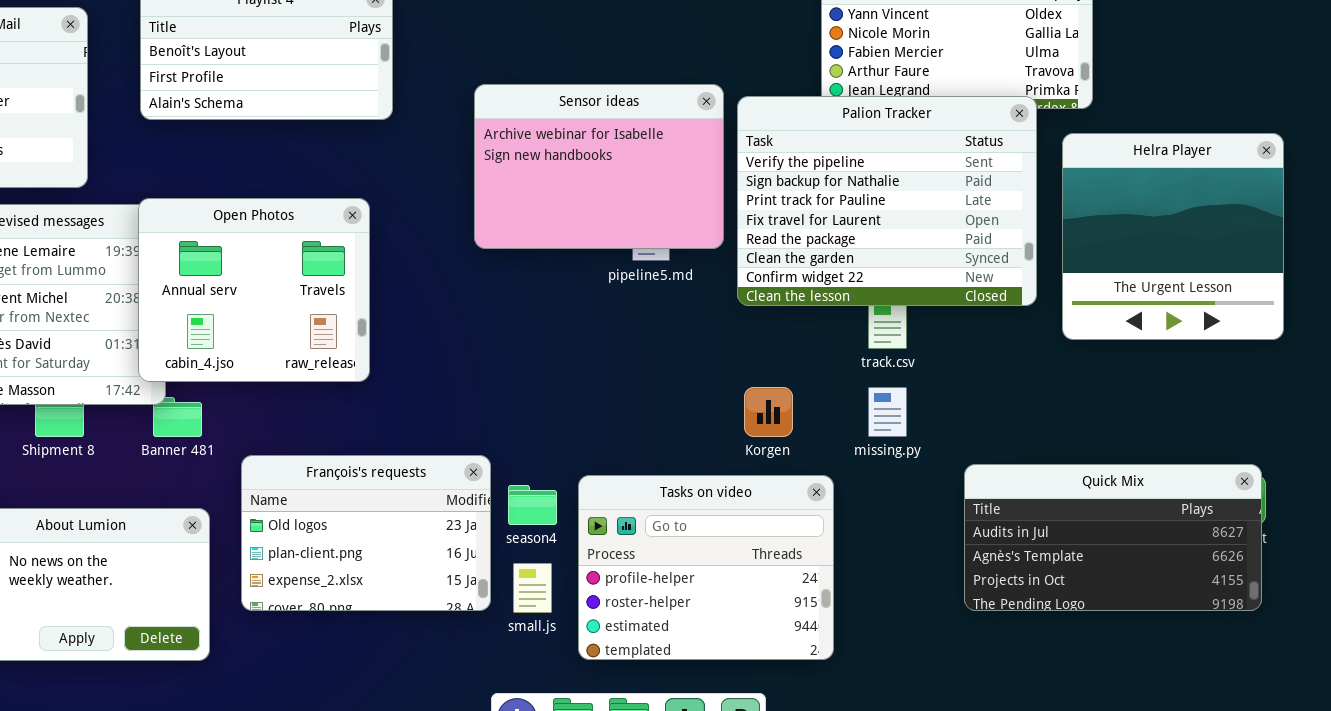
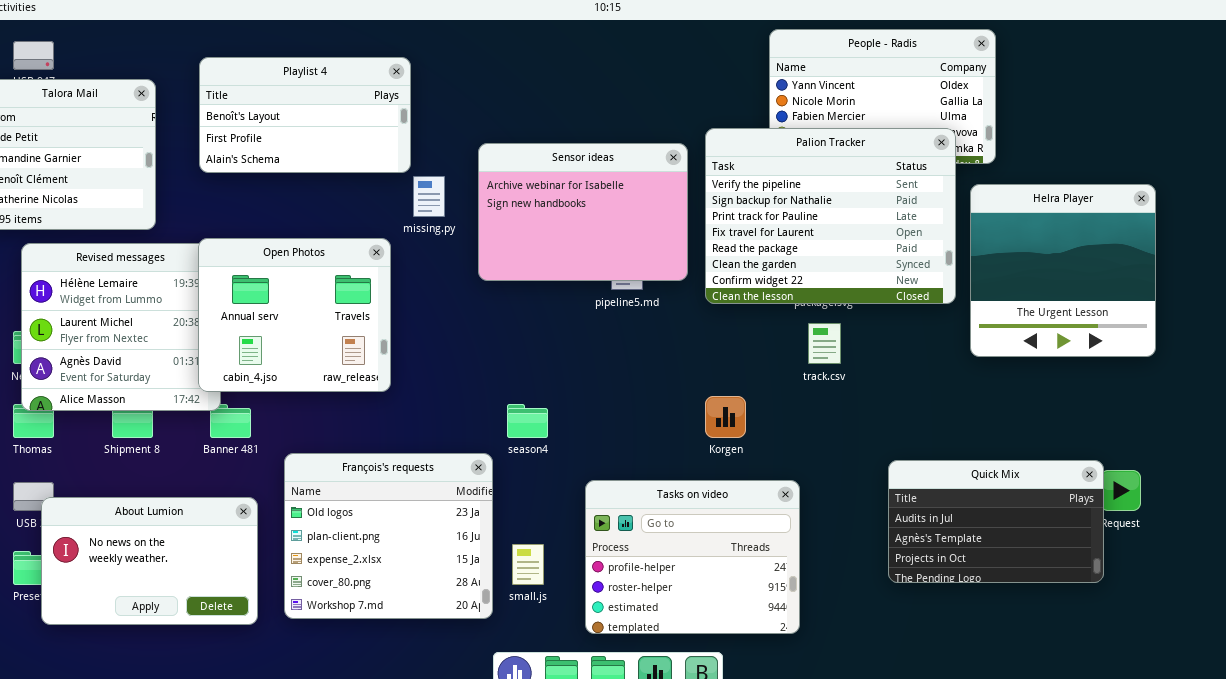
Palion Tracker: [737,96,1037,306] -> [705,128,956,304], moved
missing.py: [868,387,907,437] -> [413,176,445,217], moved
François's requests: [241,455,491,611] -> [284,453,493,619], resized
Quick Mix: [964,464,1262,611] -> [888,460,1104,583], resized
Tasks on video: [578,475,834,660] -> [585,480,800,634], moved
season4: [508,485,557,525] -> [507,404,548,438], moved

